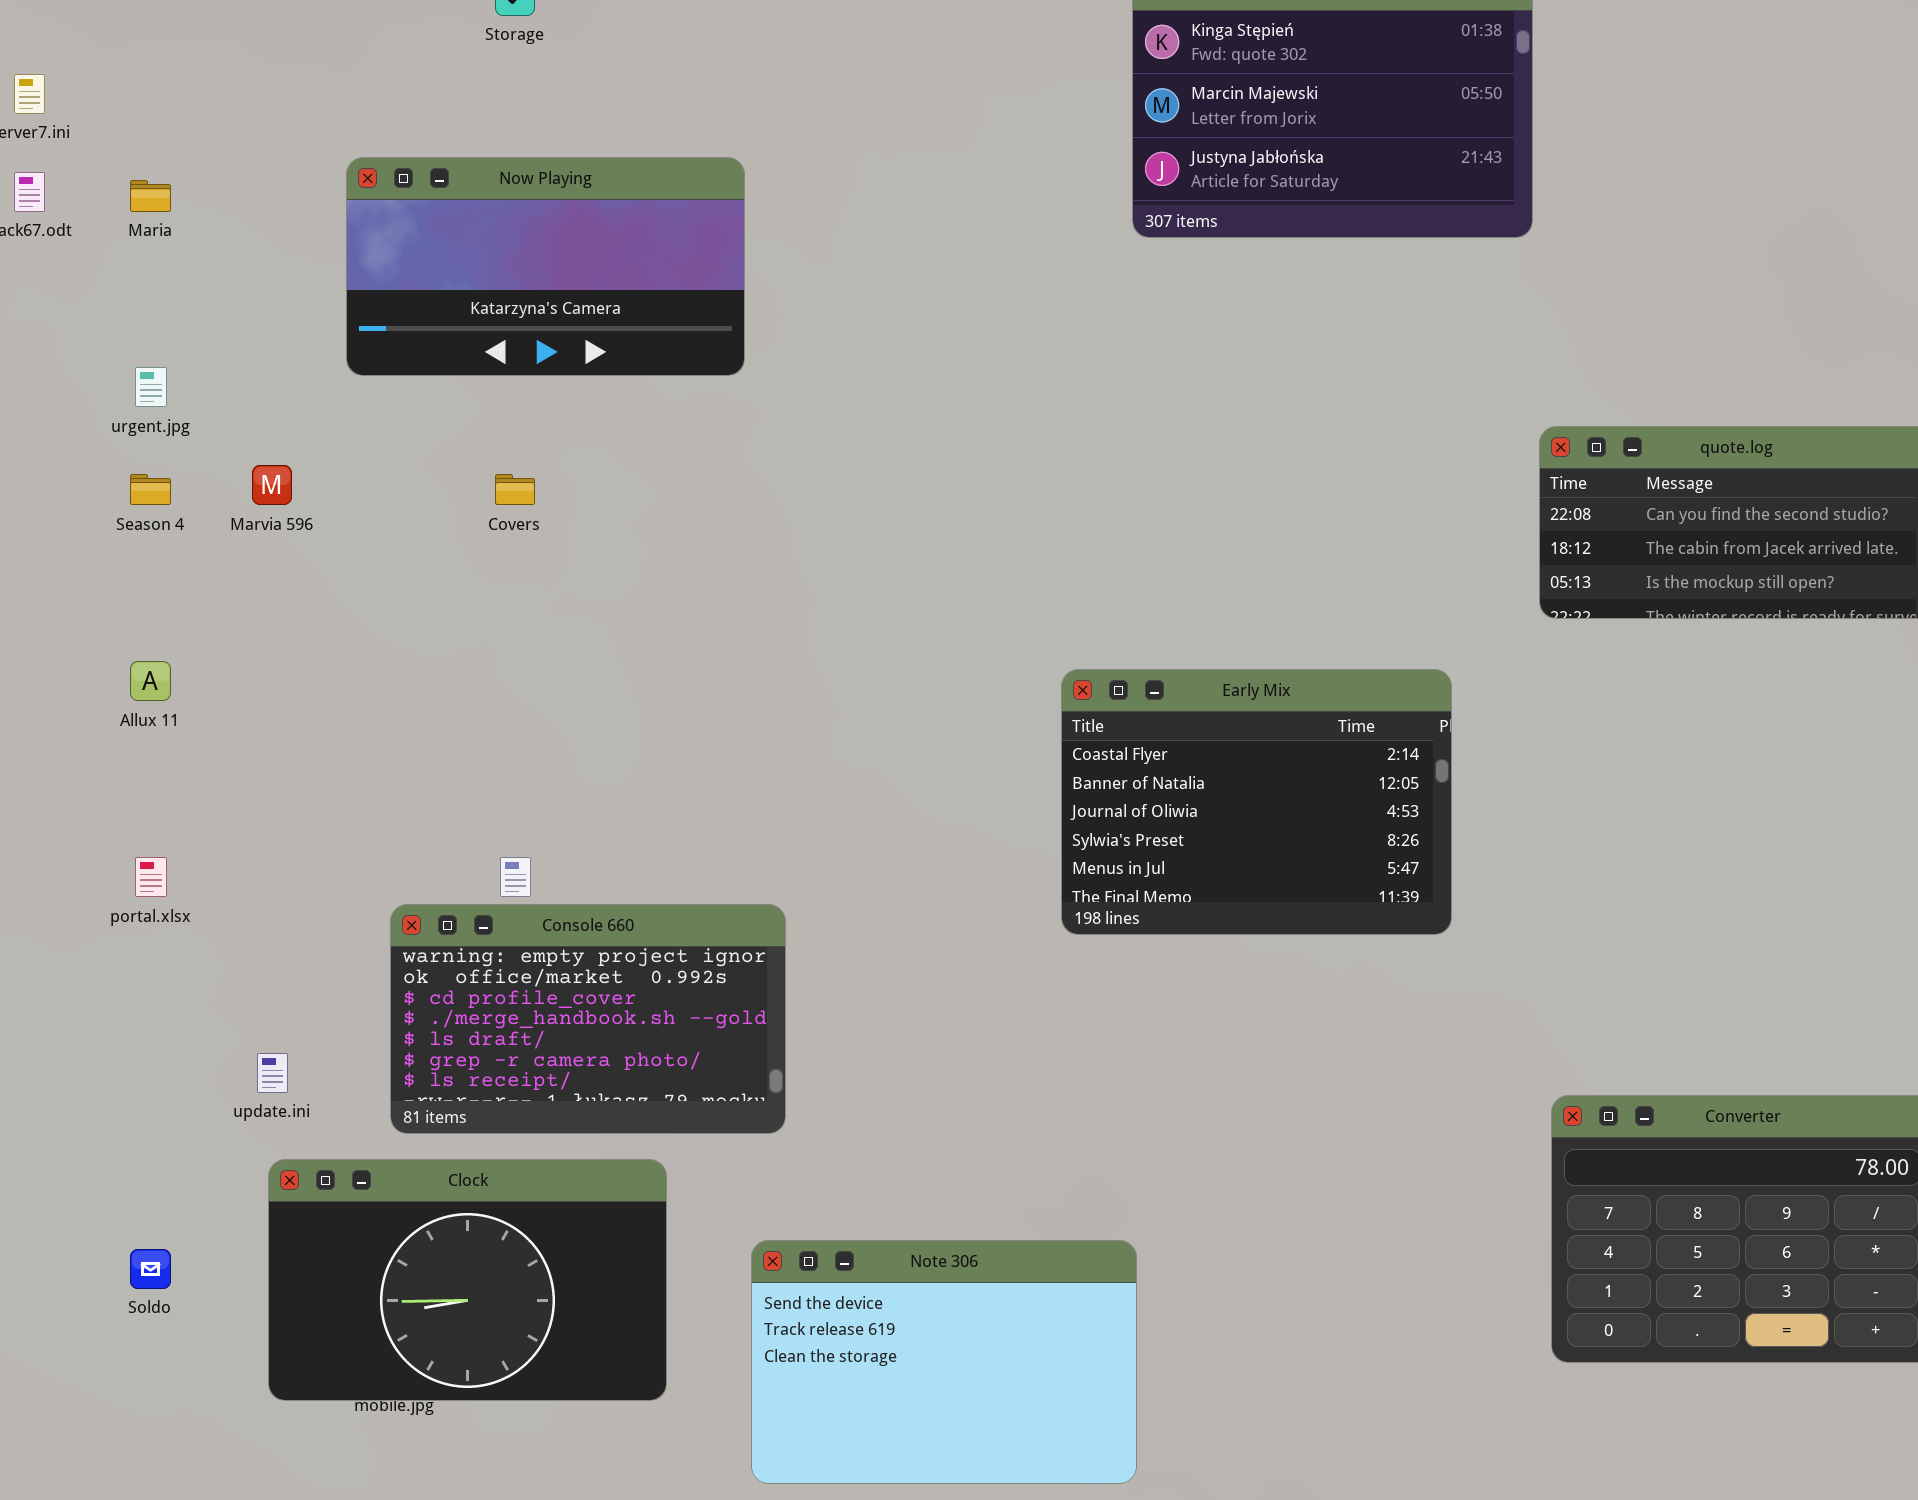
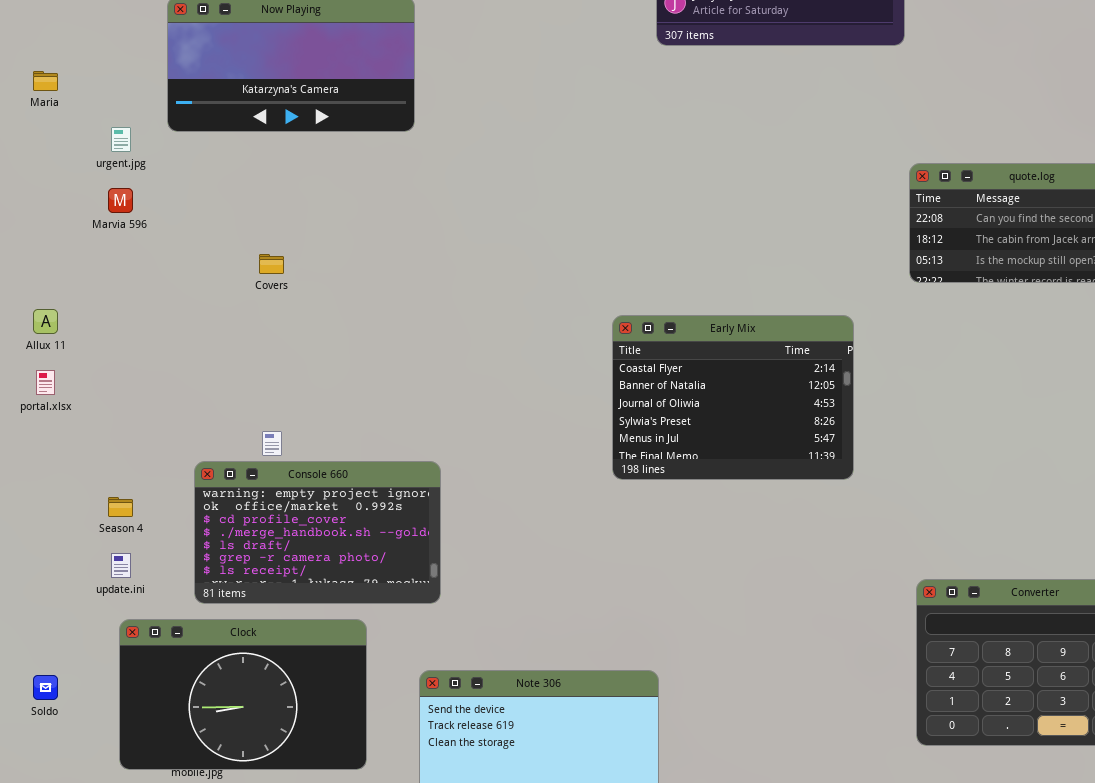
Maria: [130,180,171,212] -> [33,71,58,91], moved
urgent.jpg: [135,367,167,407] -> [111,127,131,152], moved
Season 4: [130,474,171,505] -> [108,497,133,517], moved
Covers: [495,474,535,505] -> [259,254,284,274], moved
portal.xlsx: [135,857,167,897] -> [36,370,55,395], moved

